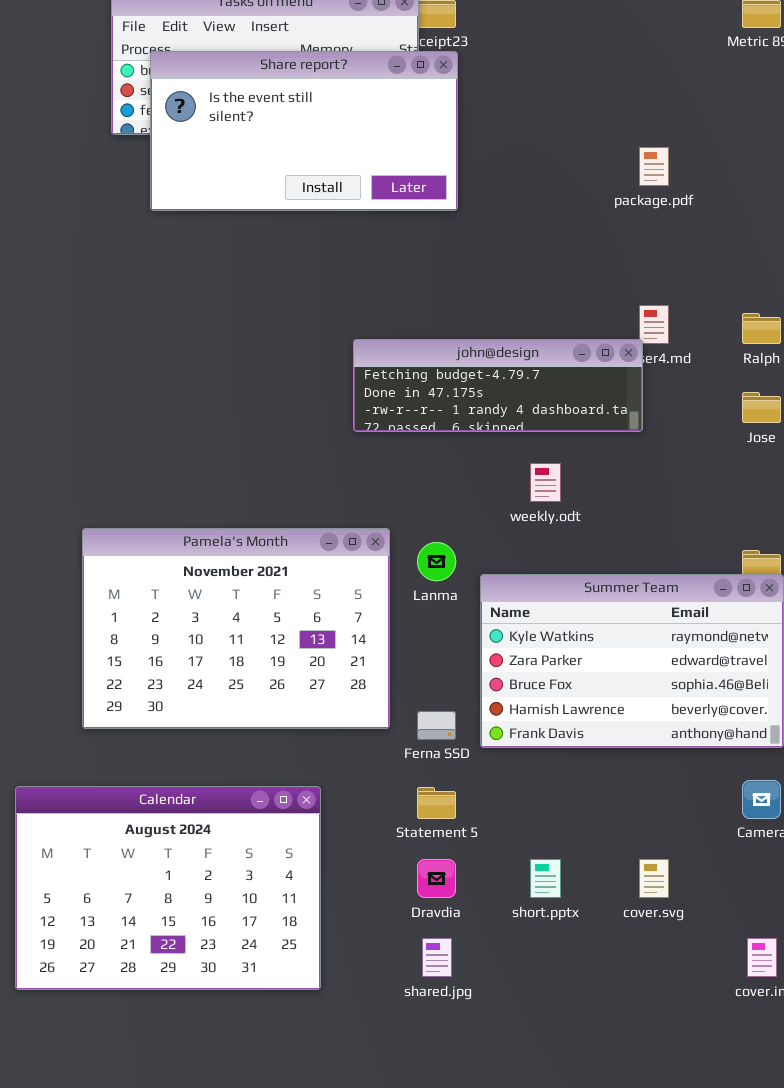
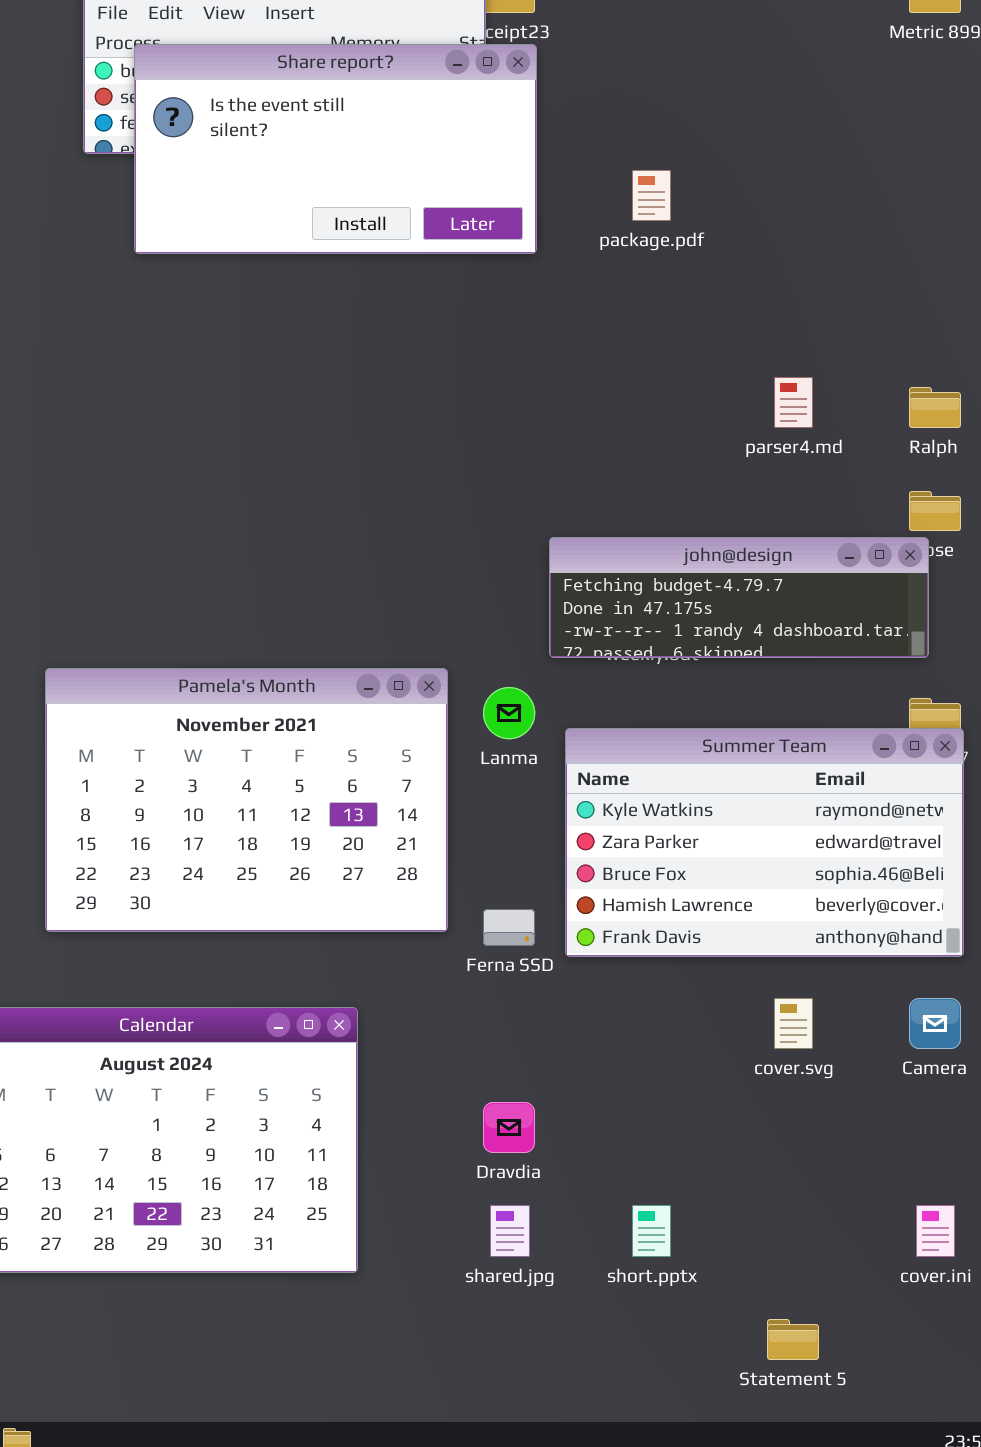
package.pdf: [639,147,669,186] -> [632,170,671,221], moved
john@design: [353,339,643,432] -> [549,537,929,658], moved
Statement 5: [417,787,456,819] -> [767,1319,819,1360], moved
short.pptx: [530,859,561,898] -> [632,1205,671,1257], moved
cover.svg: [639,859,669,898] -> [774,998,813,1049], moved

